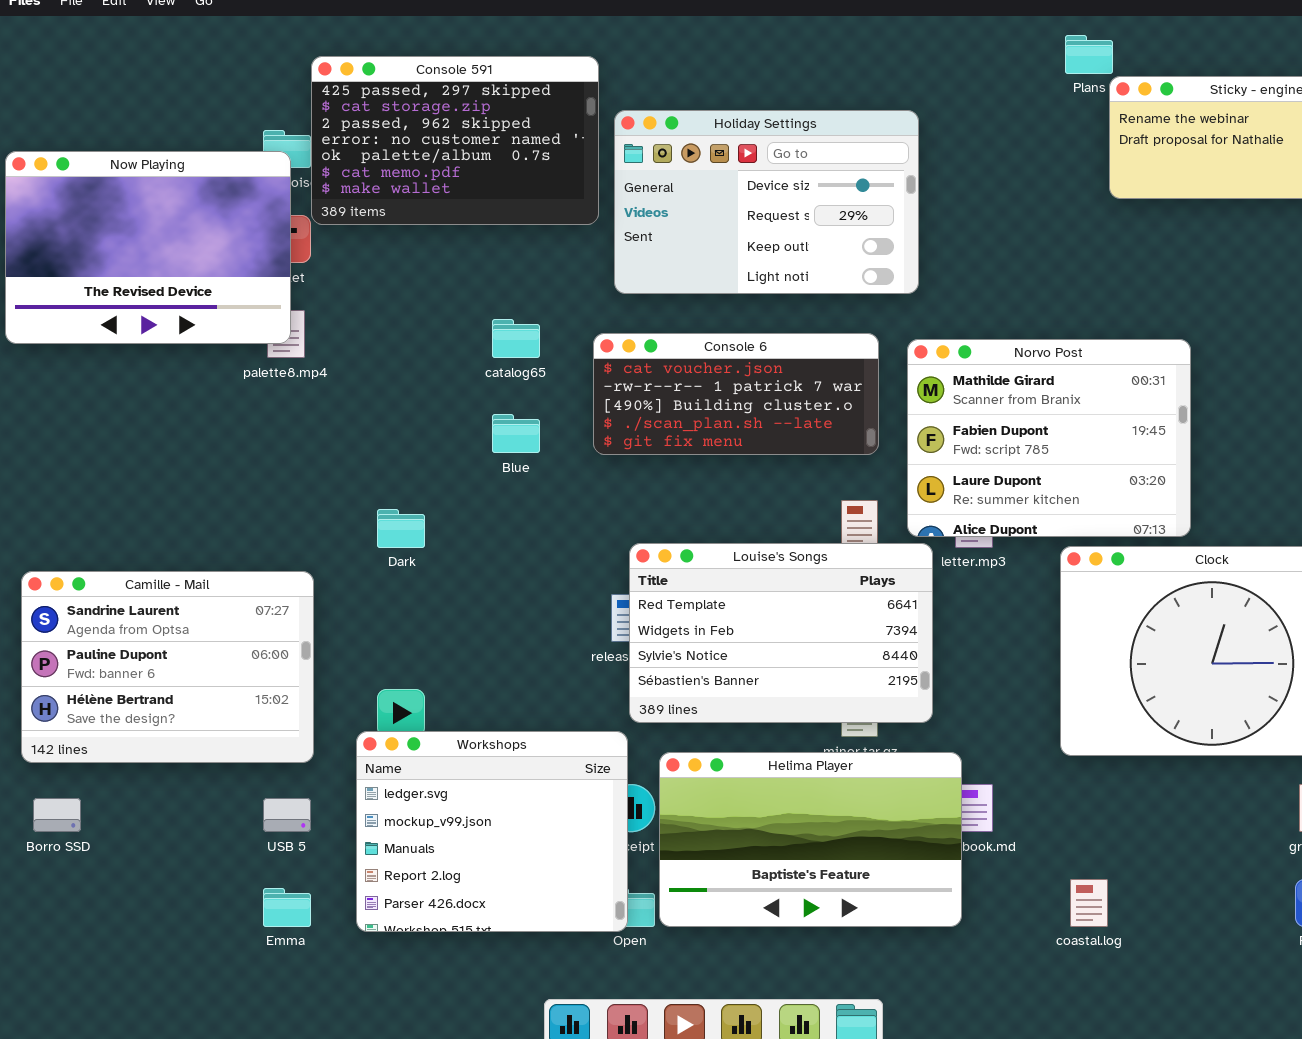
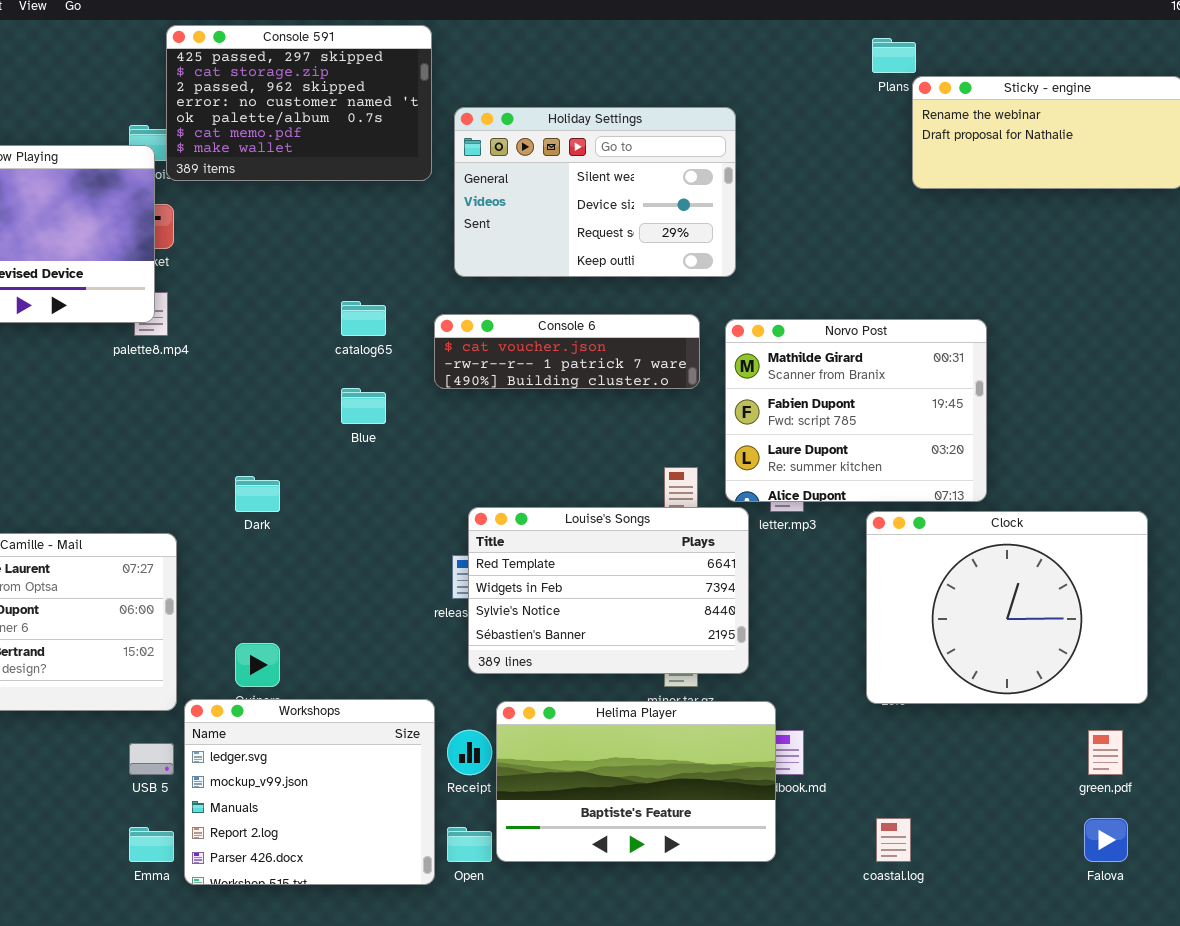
Console 591: [311,56,599,225] -> [166,25,432,181], moved
Holiday Settings: [614,110,919,294] -> [454,107,736,277], scrolled up 1 row
Console 6: [593,333,879,455] -> [434,314,700,389], resized
Workshops: [356,731,628,932] -> [184,699,435,885], moved

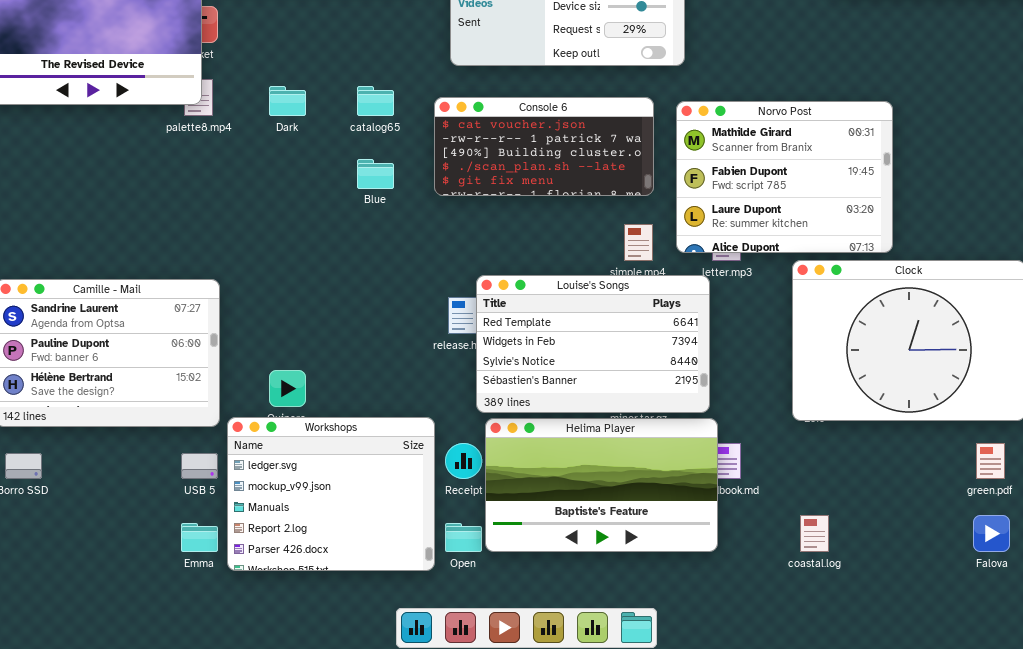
Console 6: [434,314,700,389] -> [434,97,654,196], resized
Dark: [235,476,280,512] -> [269,86,306,116], moved
Louise's Songs: [468,507,749,674] -> [476,275,710,413], moved

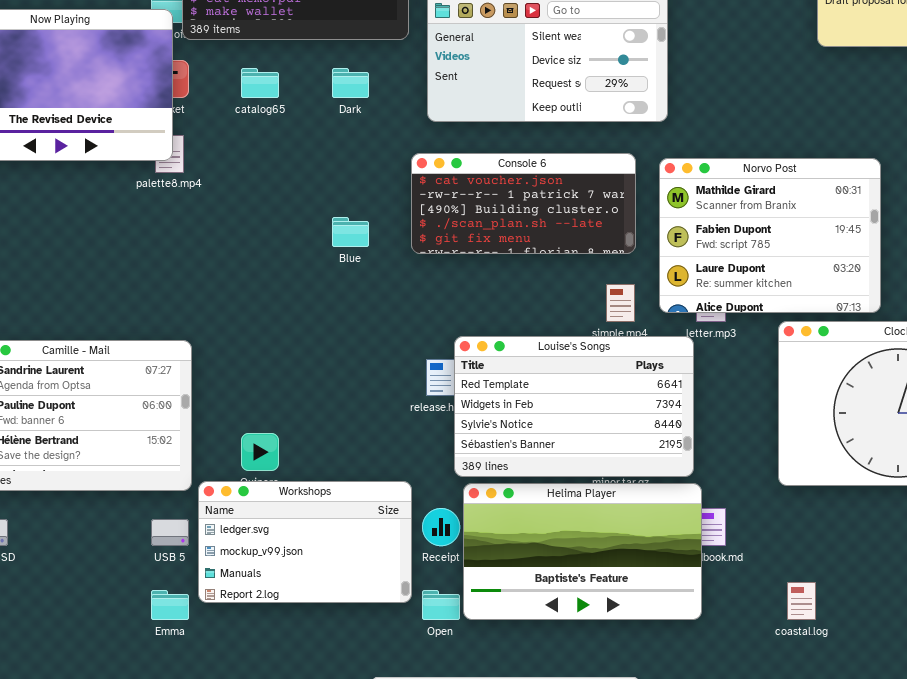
Dark: [269,86,306,116] -> [332,68,369,98], moved
catalog65: [357,86,394,116] -> [241,68,279,98], moved
Workshops: [227,417,435,571] -> [198,481,412,603], resized

